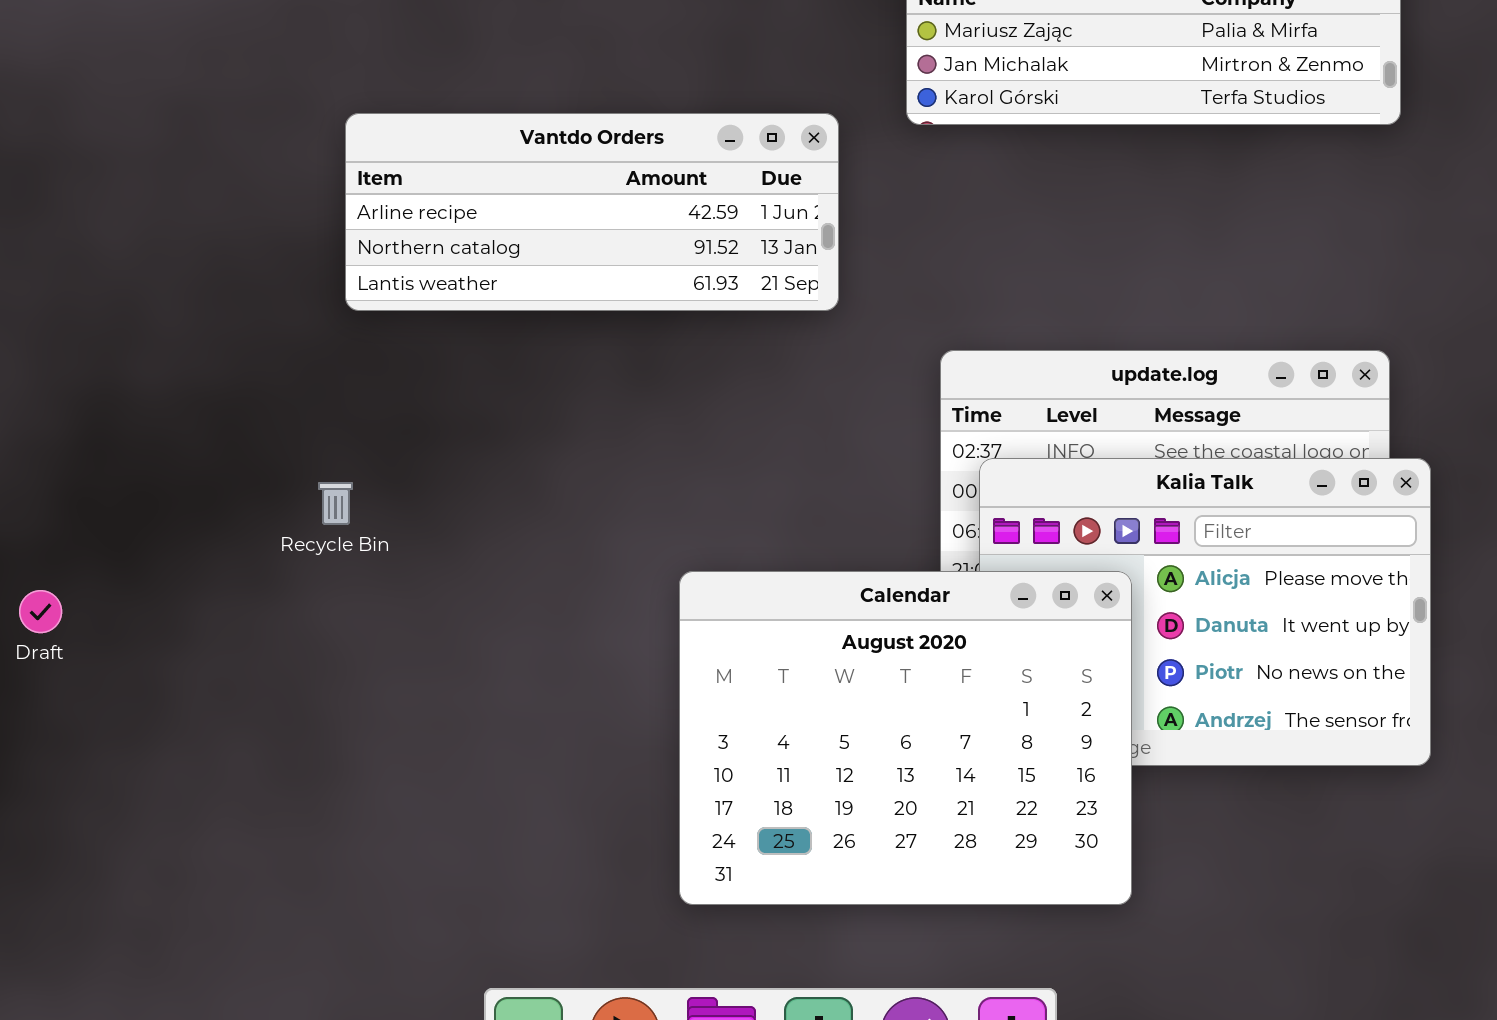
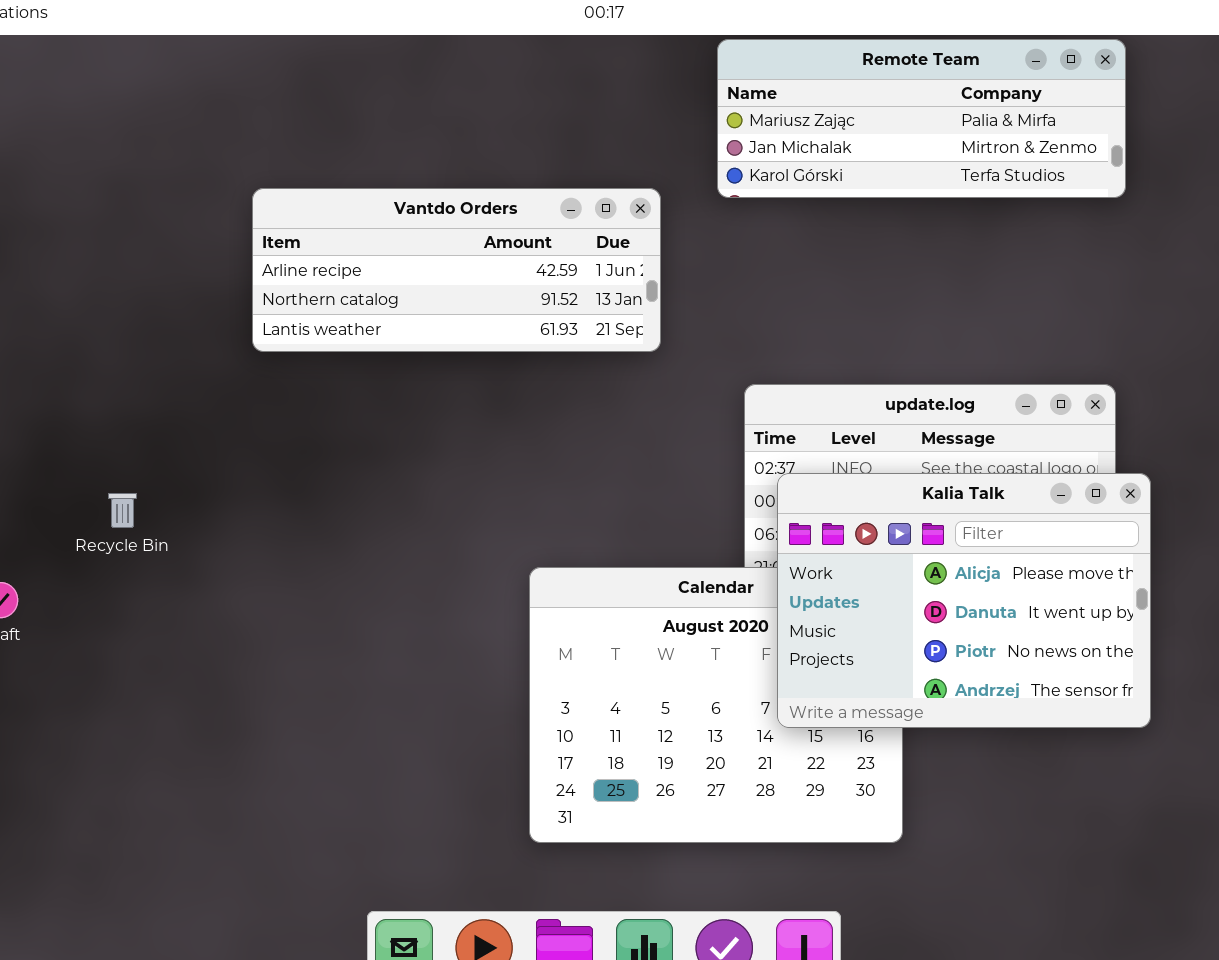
Kalia Talk: [979,458,1431,766] -> [777,473,1151,728], raised
Recycle Bin: [318,482,353,525] -> [108,493,137,528], moved

